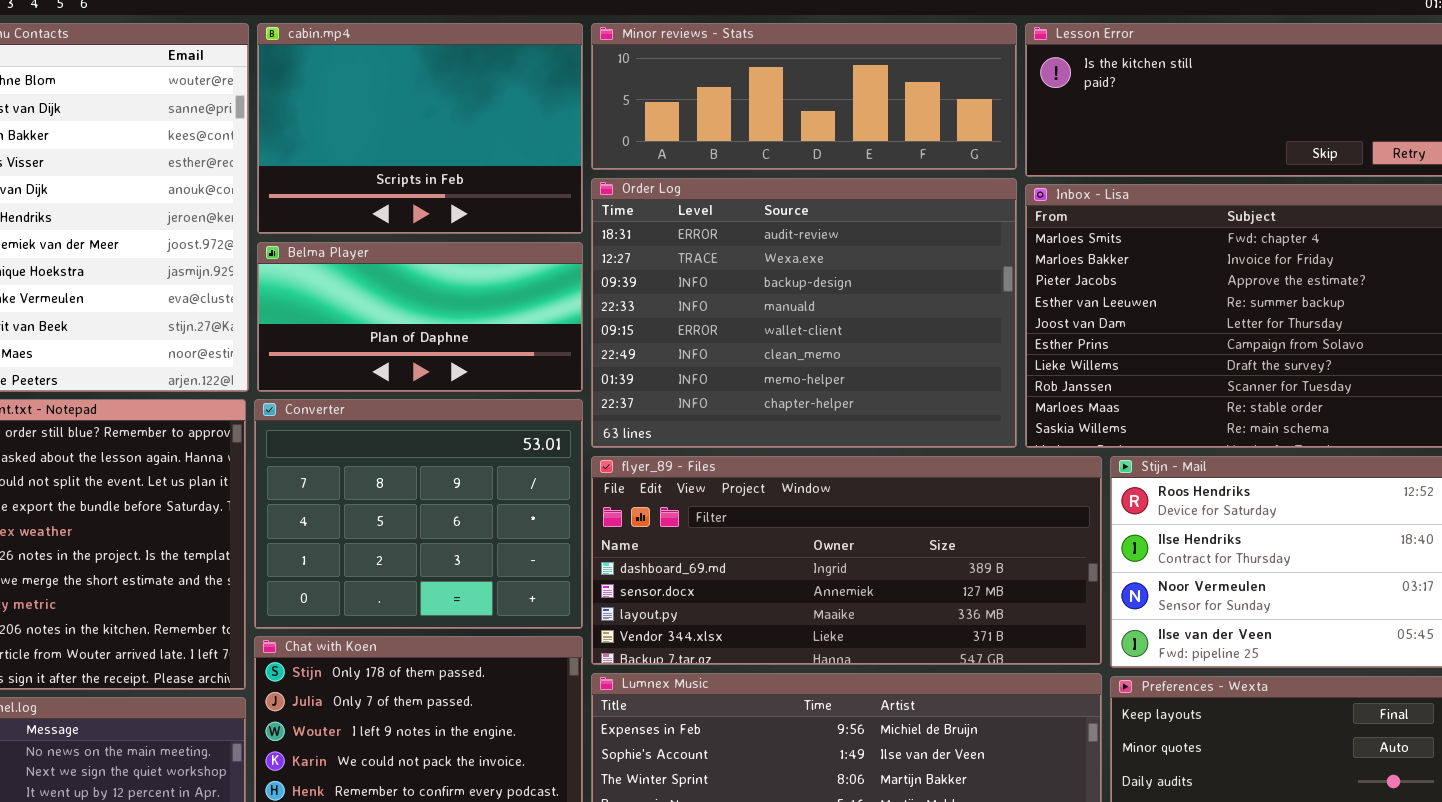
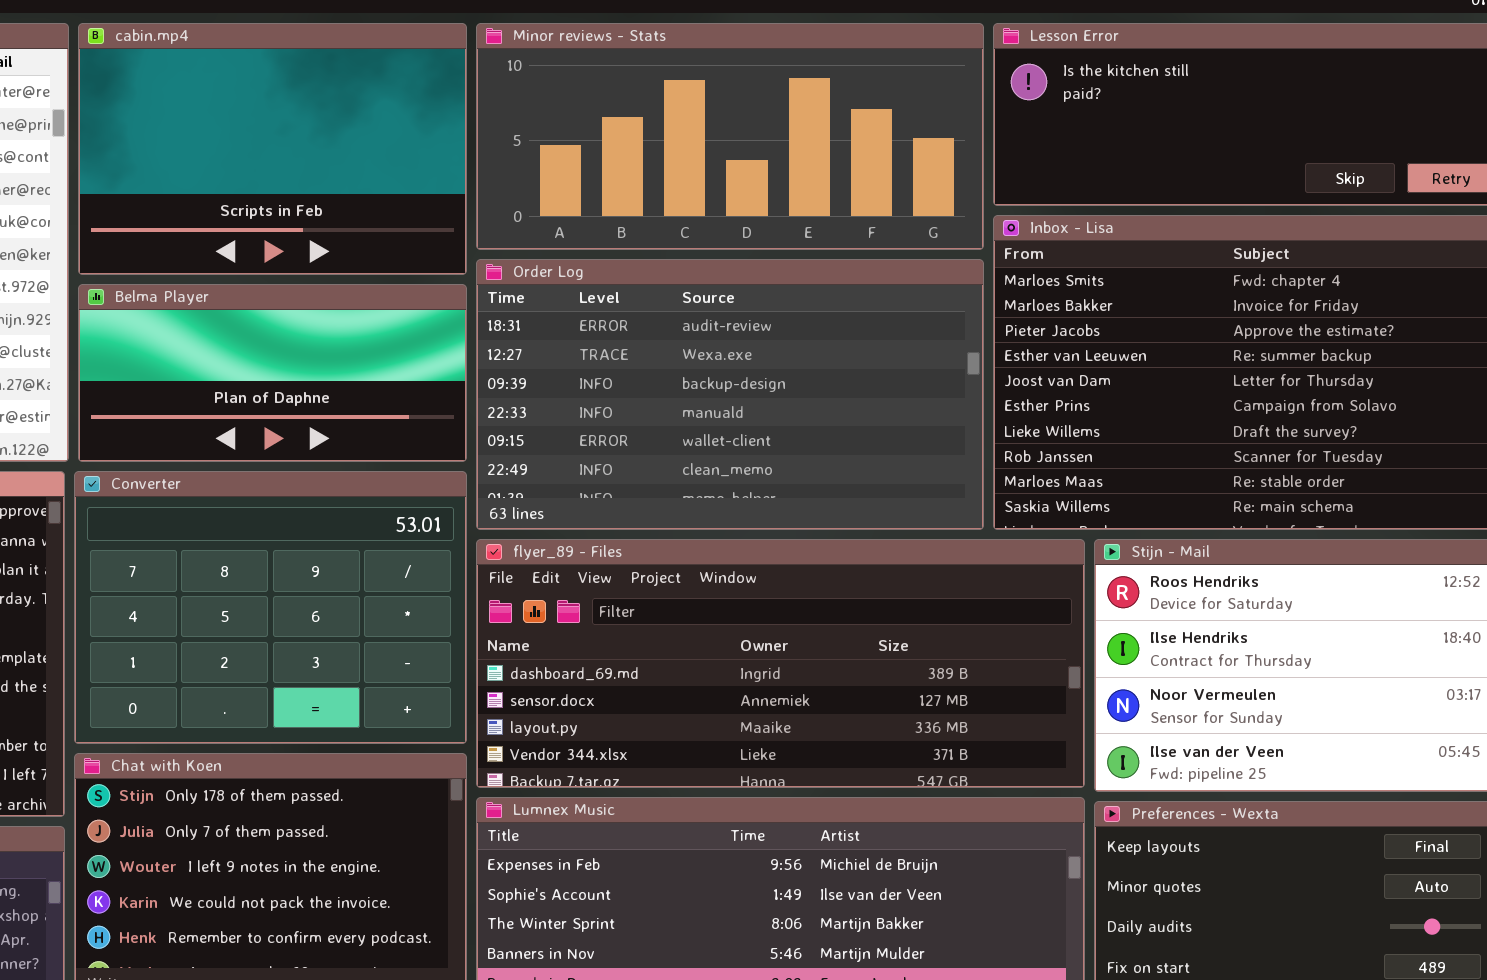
Minor reviews - Stats: [591,23,1017,170] -> [476,23,984,250], resized
Order Log: [591,178,1017,448] -> [476,259,984,530], resized

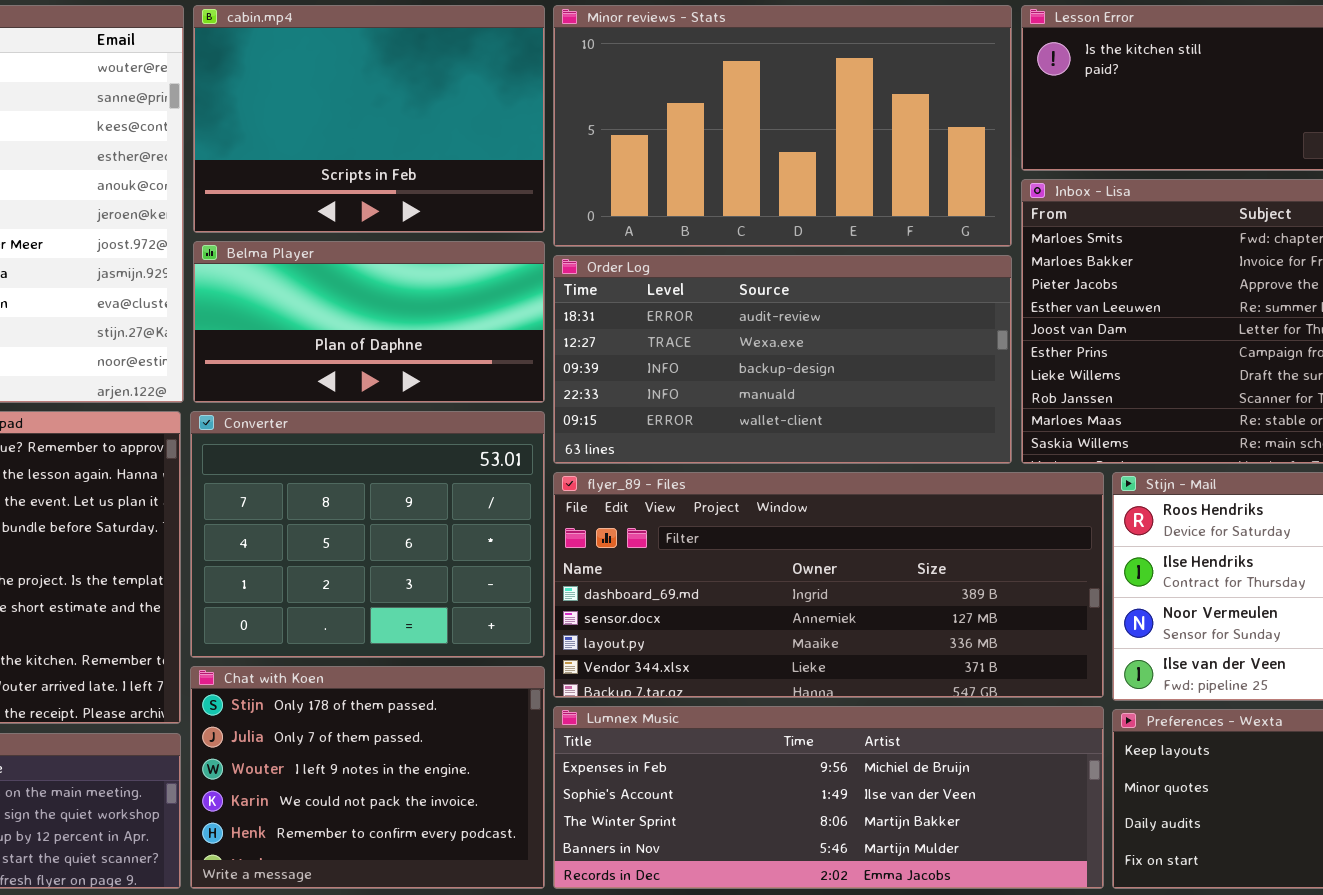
Minor reviews - Stats: [476,23,984,250] -> [553,5,1012,247], resized
Order Log: [476,259,984,530] -> [553,255,1012,464], resized

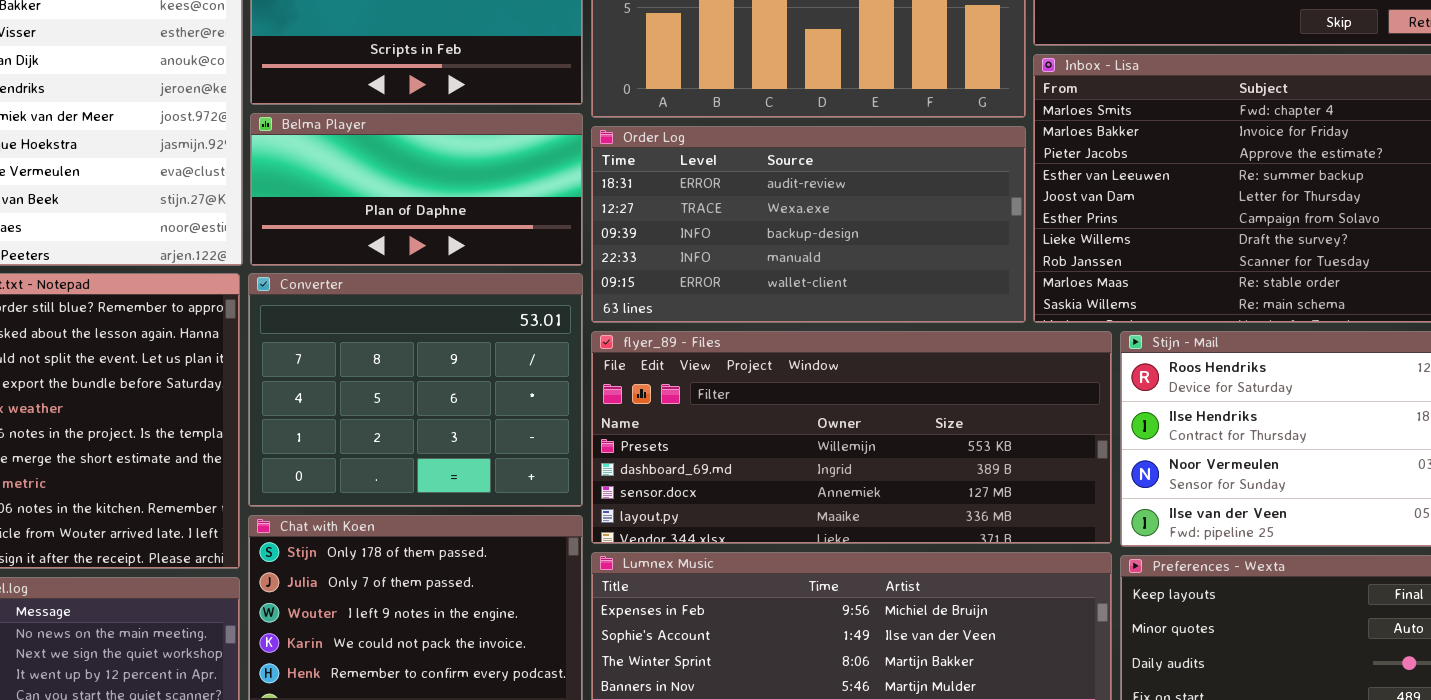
flyer_89 - Files: [553,472,1104,698] -> [591,331,1112,544], scrolled up 1 row

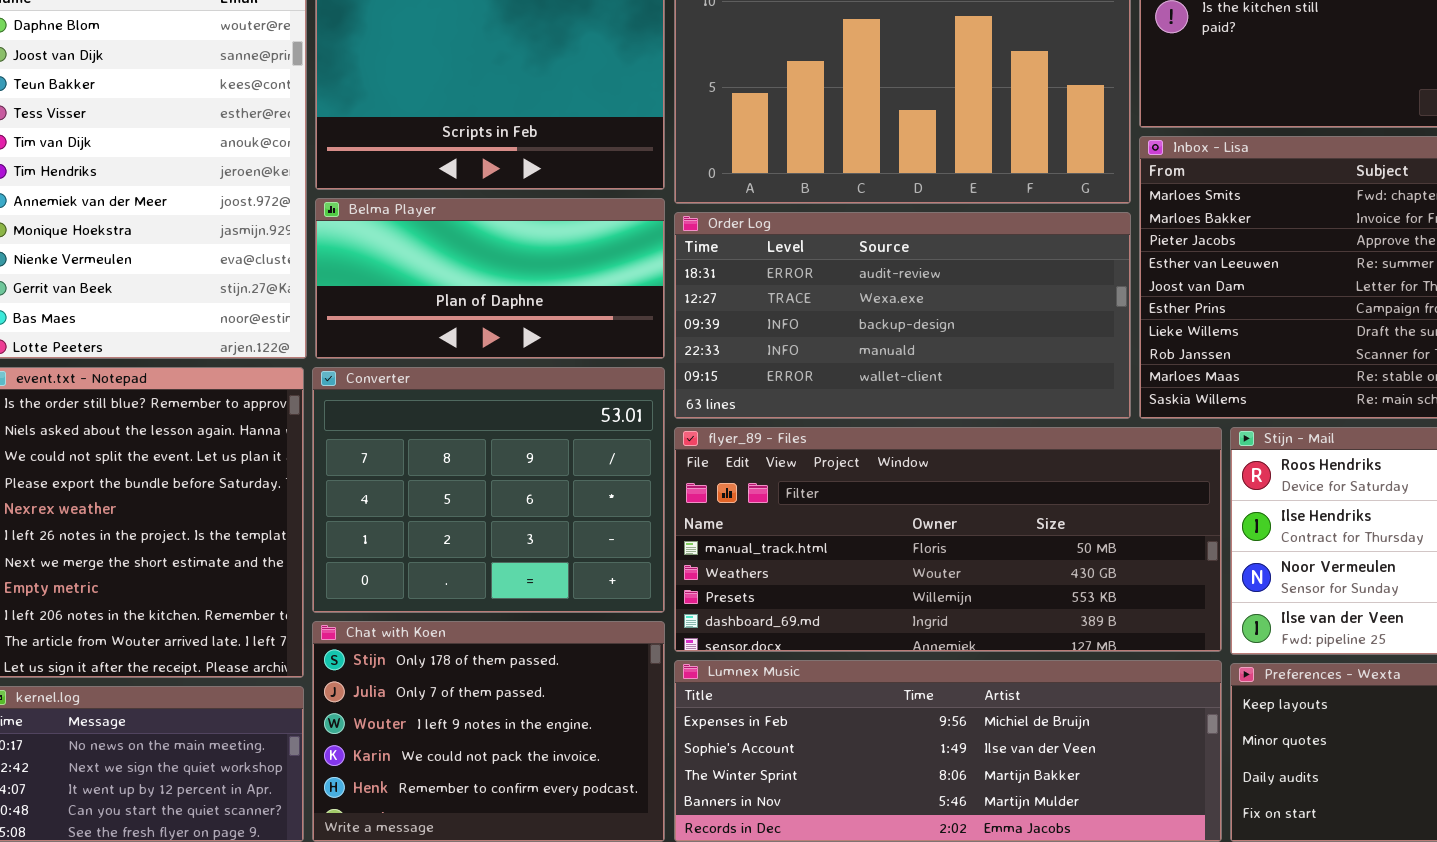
flyer_89 - Files: [591,331,1112,544] -> [674,427,1222,652], scrolled up 2 rows

